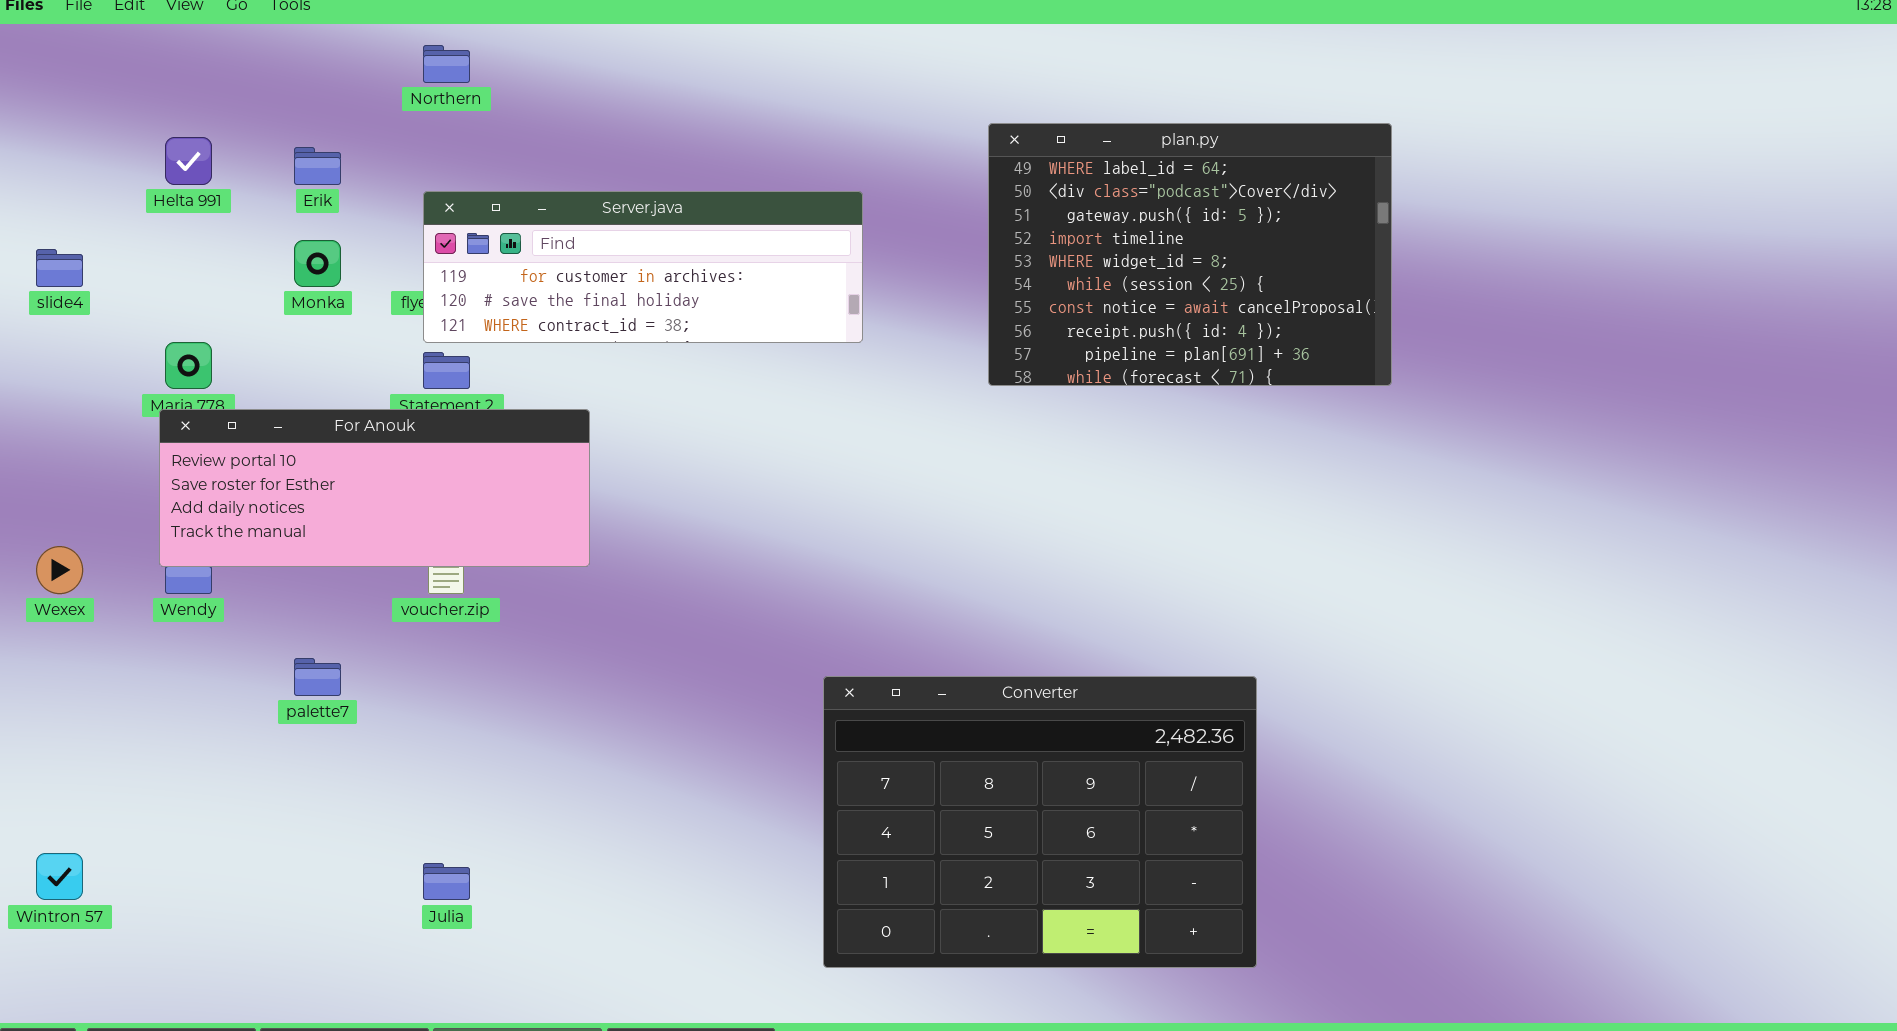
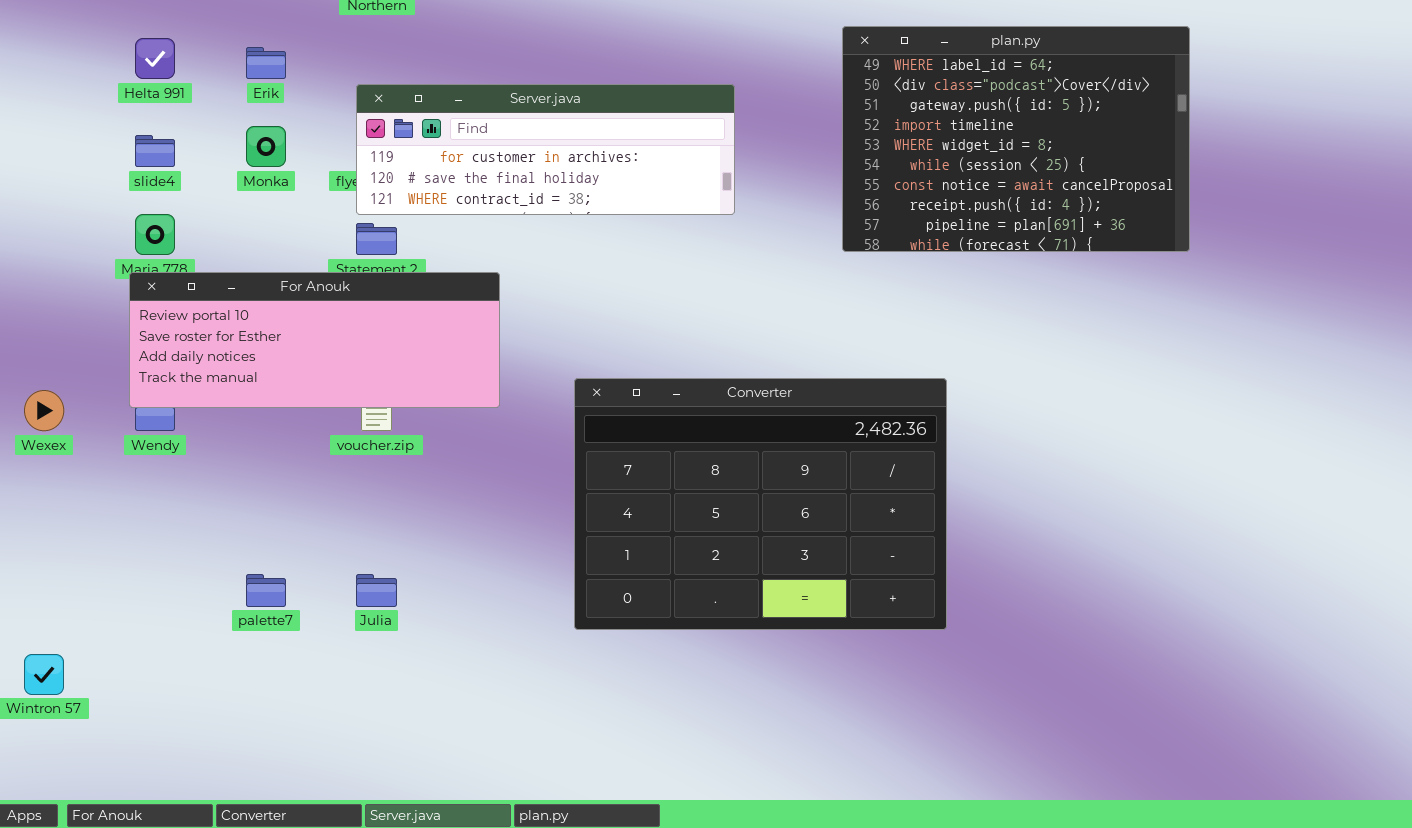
slide4: [36,249,83,287] -> [135,135,175,167], moved
palette7: [294,658,341,696] -> [246,574,286,607], moved
Converter: [823,676,1257,968] -> [574,378,947,630], moved
Julia: [423,863,470,900] -> [356,574,397,607], moved

